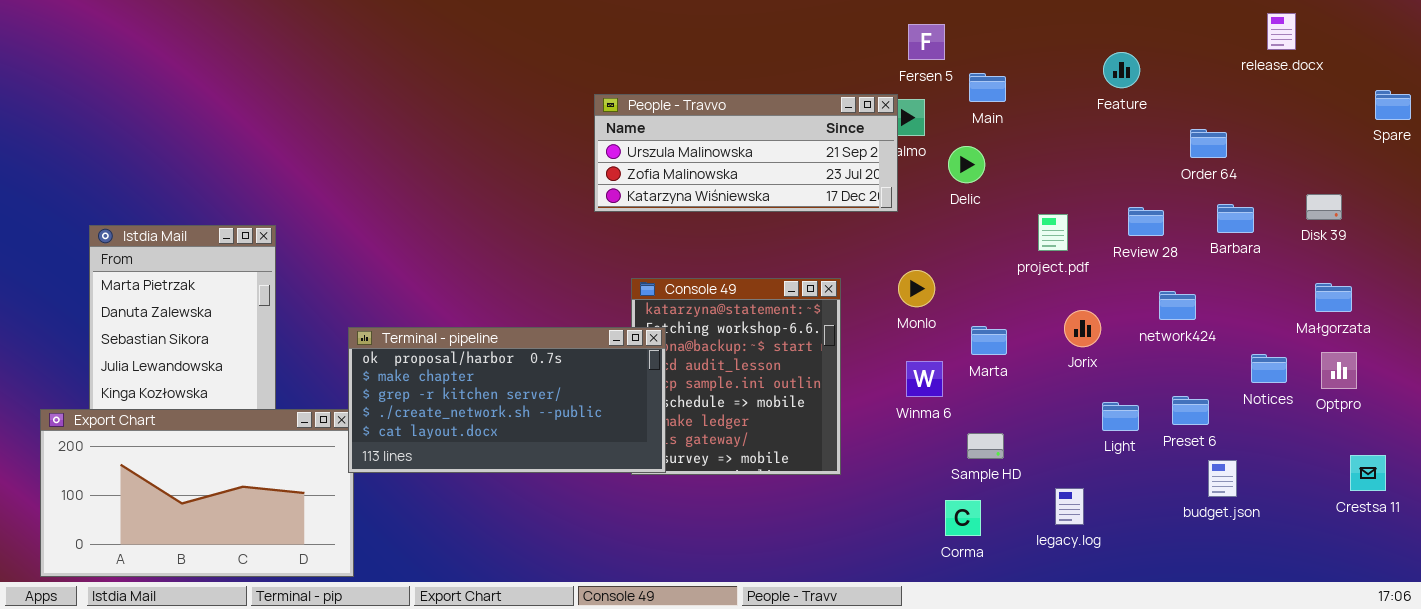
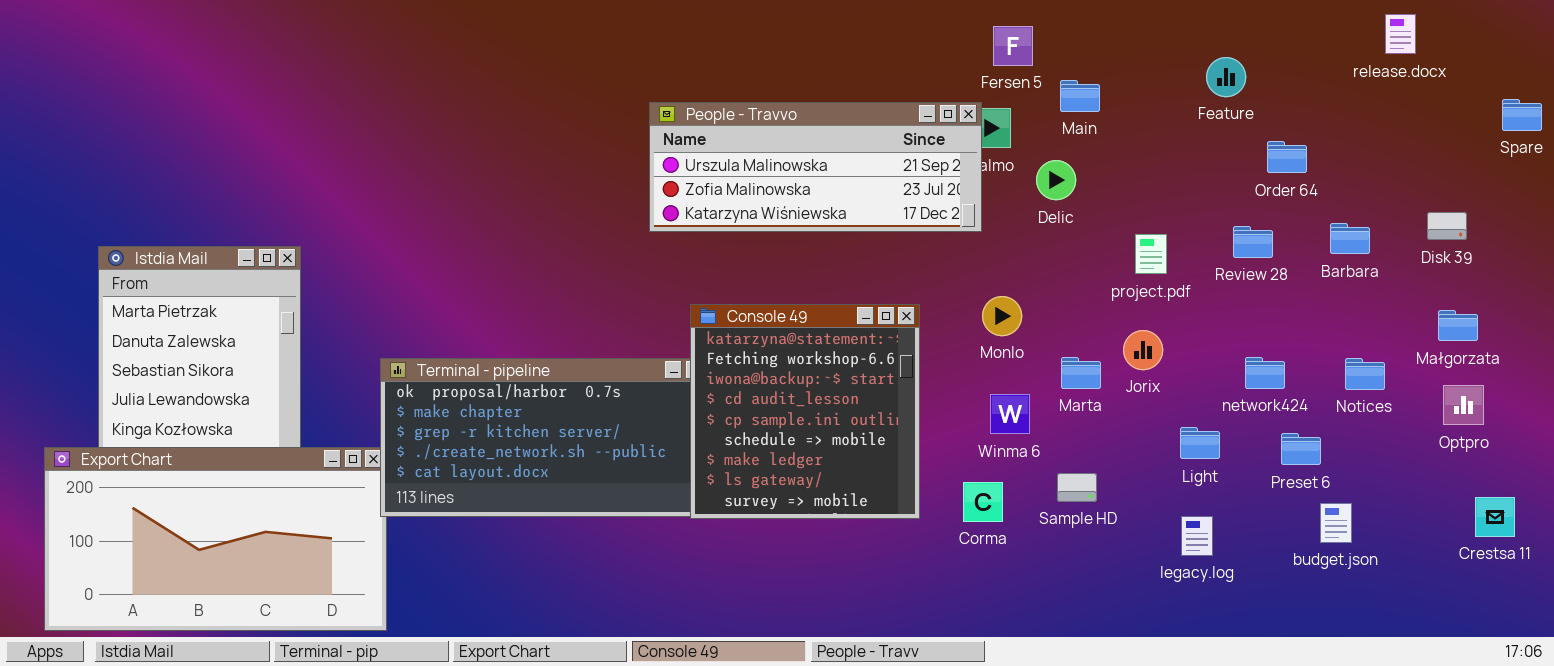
Order 64: [1190,129,1227,158] -> [1267,141,1307,173], moved
Console 49: [631,278,841,475] -> [690,304,920,519], raised
network424: [1159,291,1196,320] -> [1245,357,1285,389], moved
Jorix: [1064,310,1101,347] -> [1123,330,1163,370], moved
Notices: [1251,354,1287,383] -> [1345,358,1385,390], moved
Light: [1102,402,1139,431] -> [1180,427,1220,459], moved
legacy.log: [1055,488,1084,525] -> [1181,516,1213,556], moved
Corma: [945,500,981,536] -> [963,482,1003,522], moved

